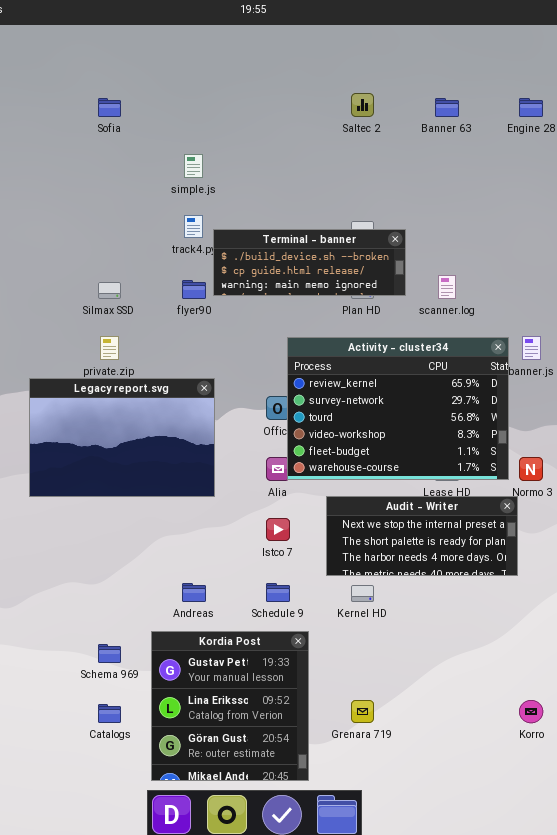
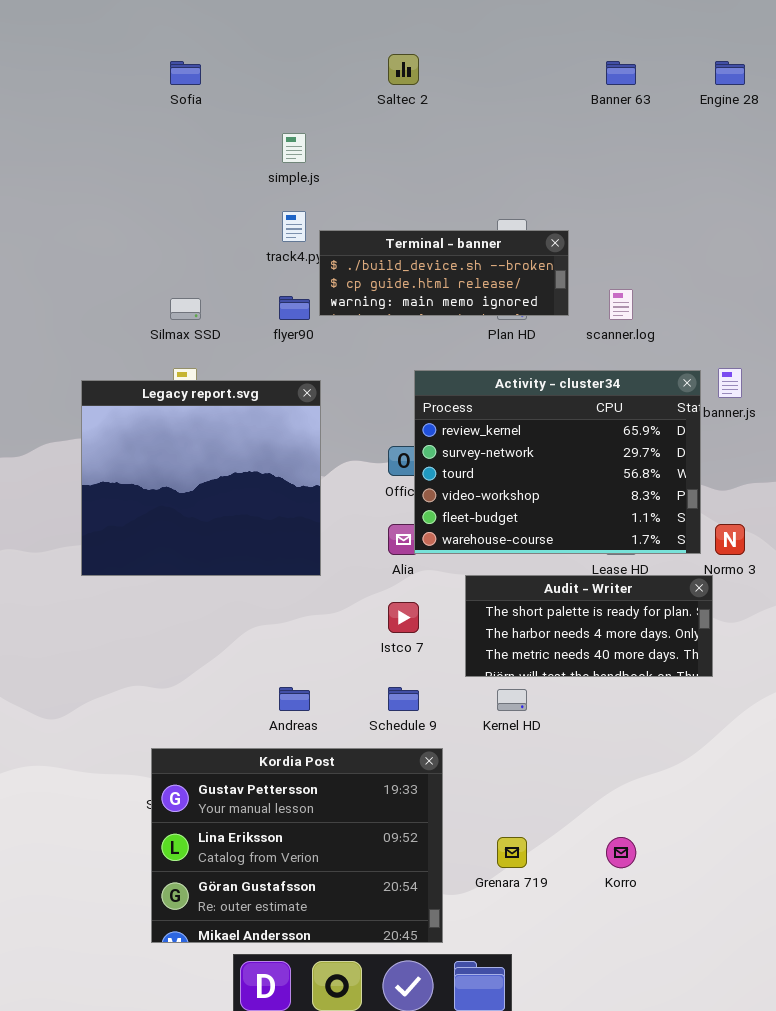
Saltec 2: [351,93,374,117] -> [388,54,419,85], moved
Legacy report.svg: [29,378,215,497] -> [81,380,321,576], resized
Audit - Writer: [326,496,518,576] -> [465,575,713,677], scrolled down 1 row
Kordia Post: [151,631,309,781] -> [151,748,443,943], resized
Korro: [519,700,543,723] -> [606,837,636,868], moved

